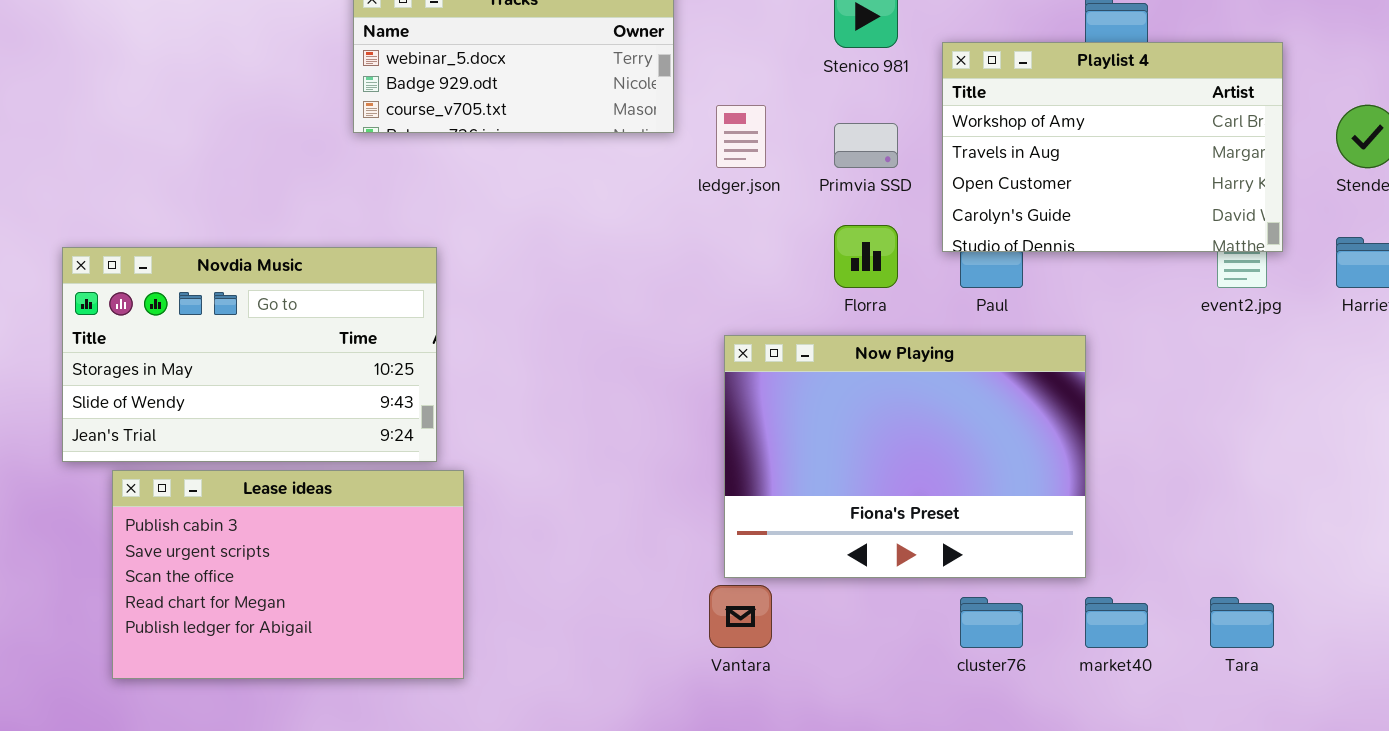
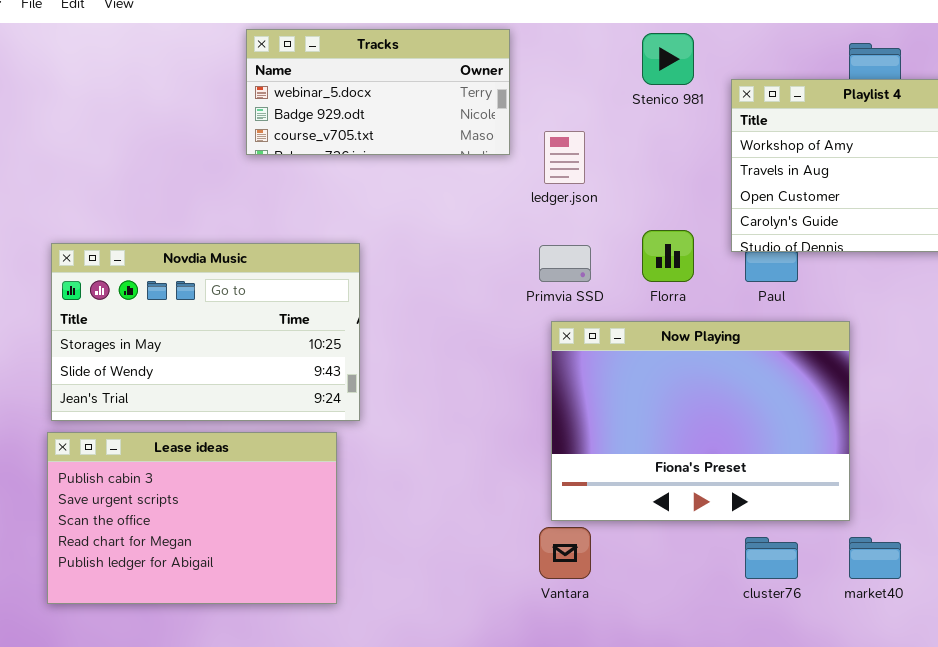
Primvia SSD: [834,123,898,168] -> [539,245,591,282], moved
Novdia Music: [62,247,437,462] -> [51,243,360,421], moved

